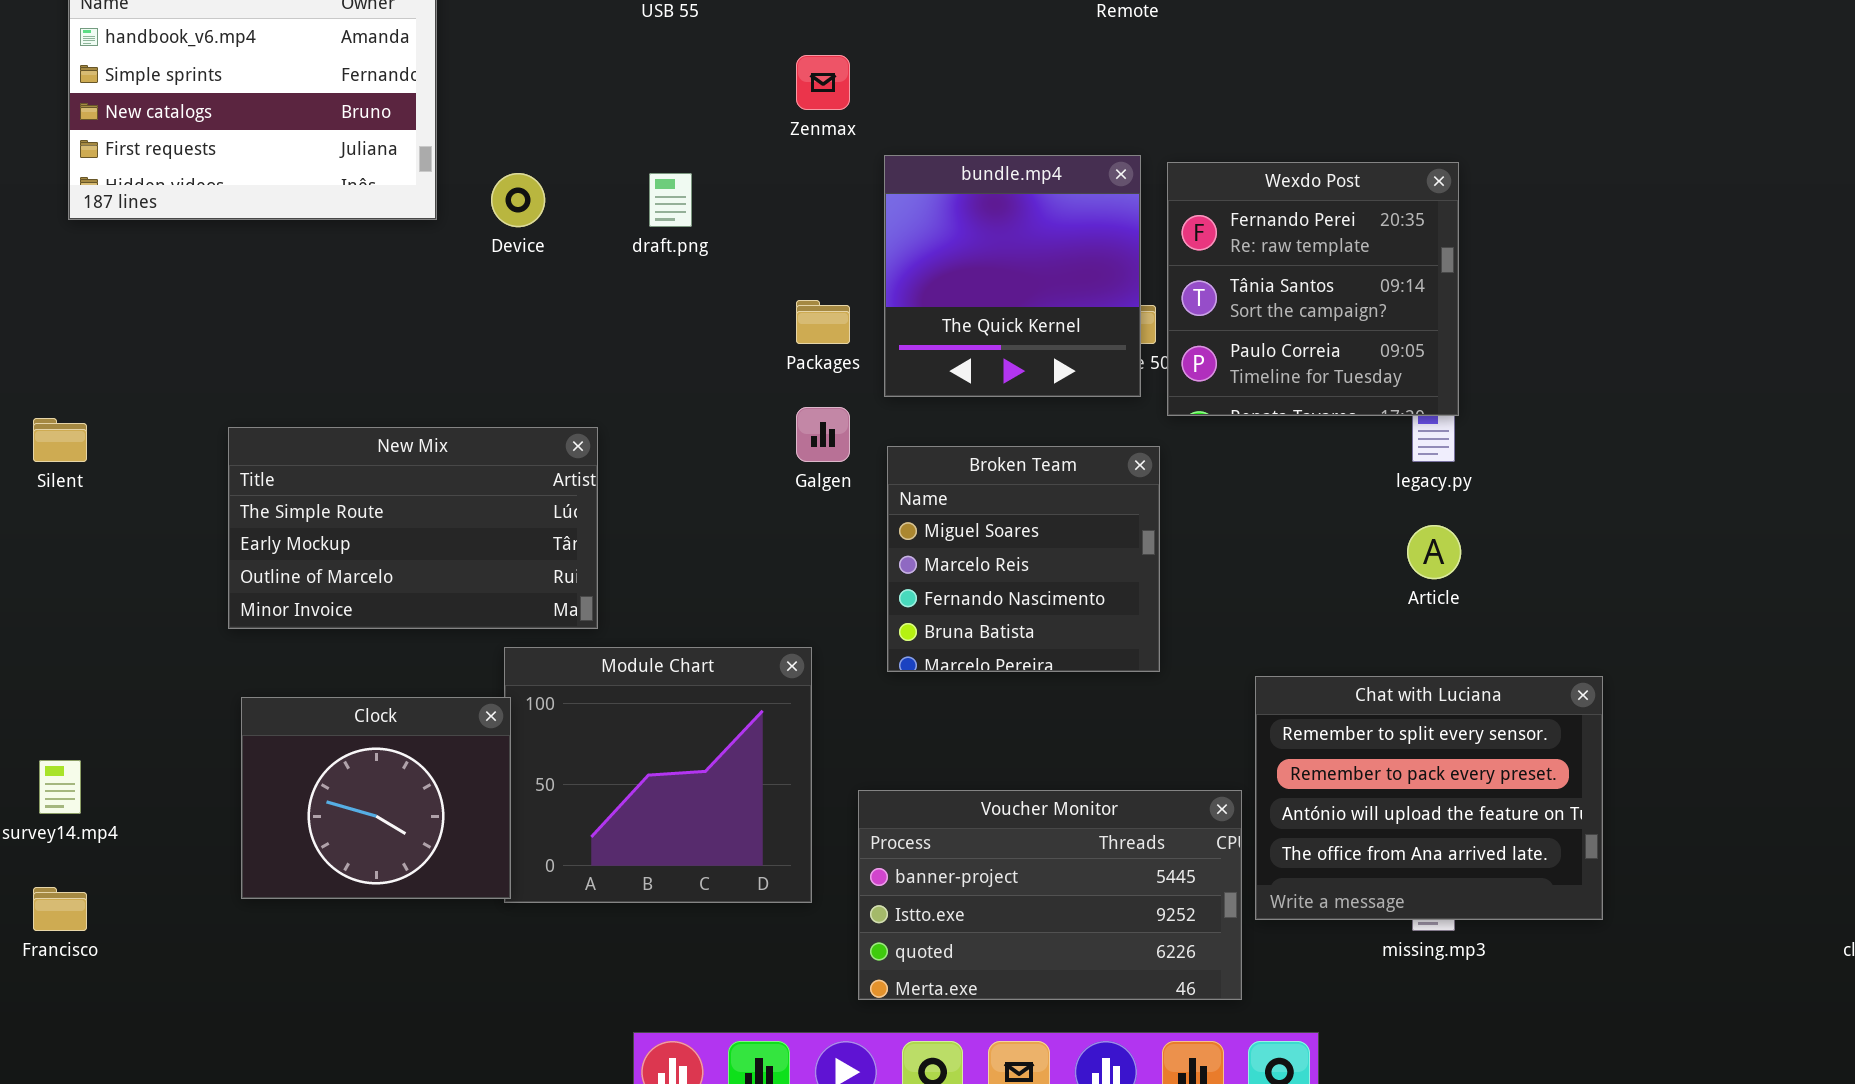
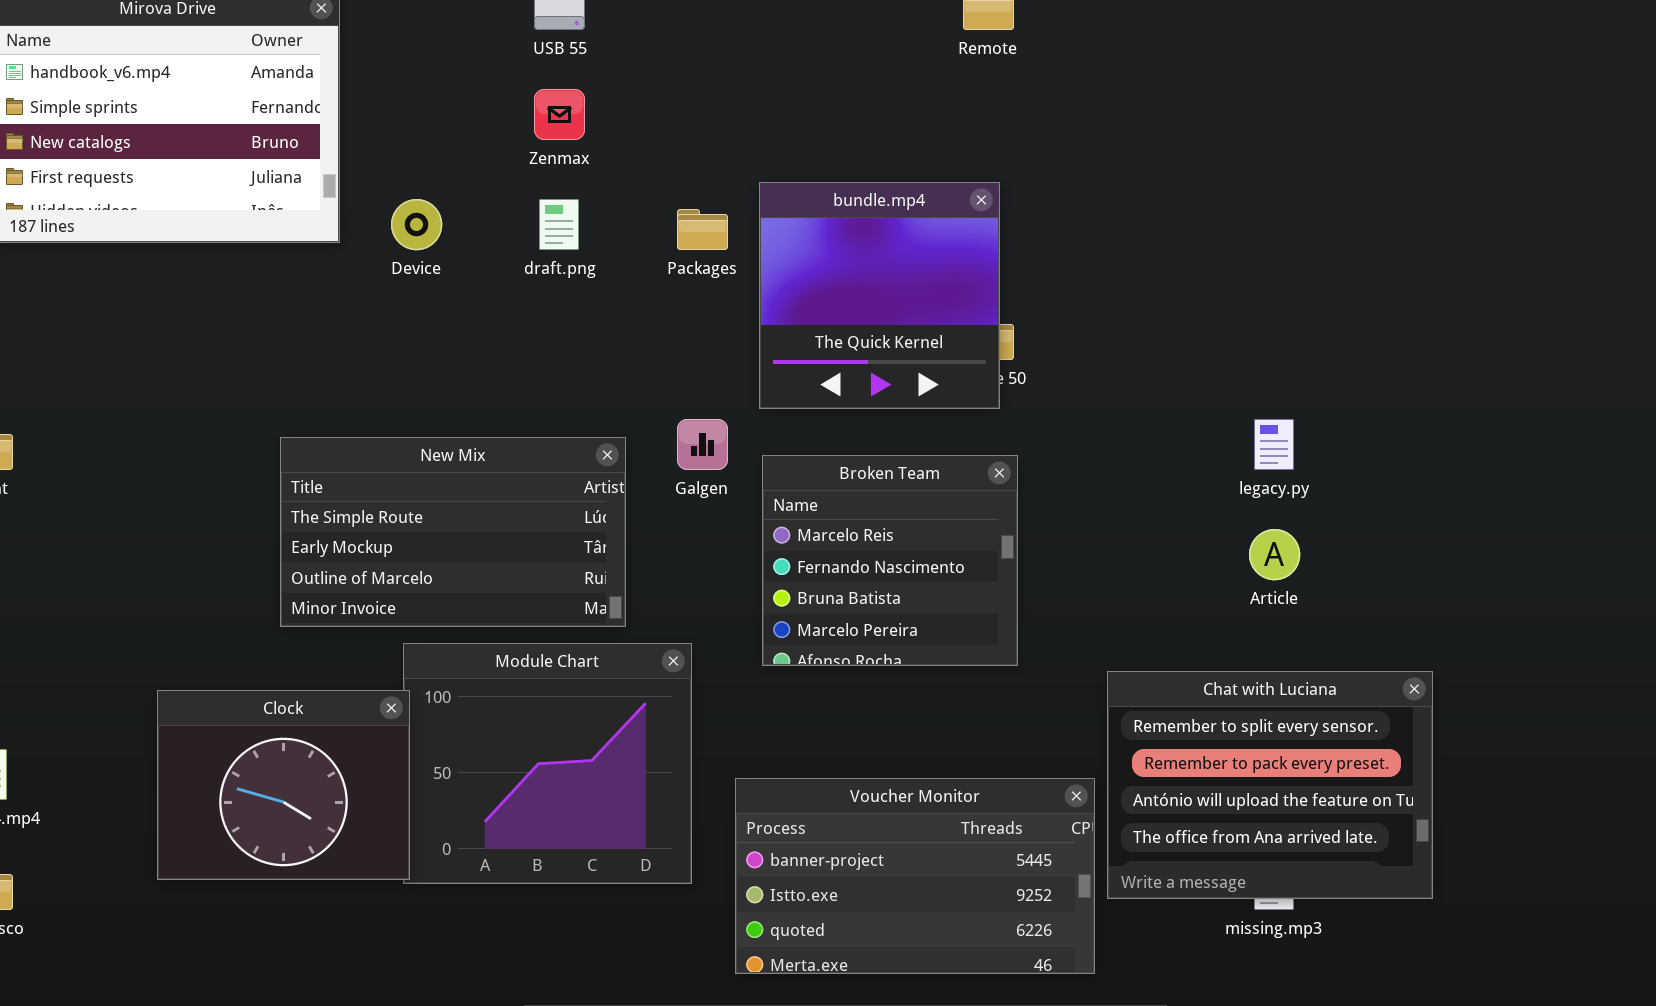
Zenmax: [796,55,850,110] -> [534,89,585,140], moved
Wexdo Post: [1167,162,1459,416] -> none, closed
Packages: [796,300,850,344] -> [677,209,728,250], moved
New Mix: [228,427,598,629] -> [280,437,626,627], moved
Broken Team: [887,446,1160,672] -> [762,455,1018,666], scrolled down 1 row

